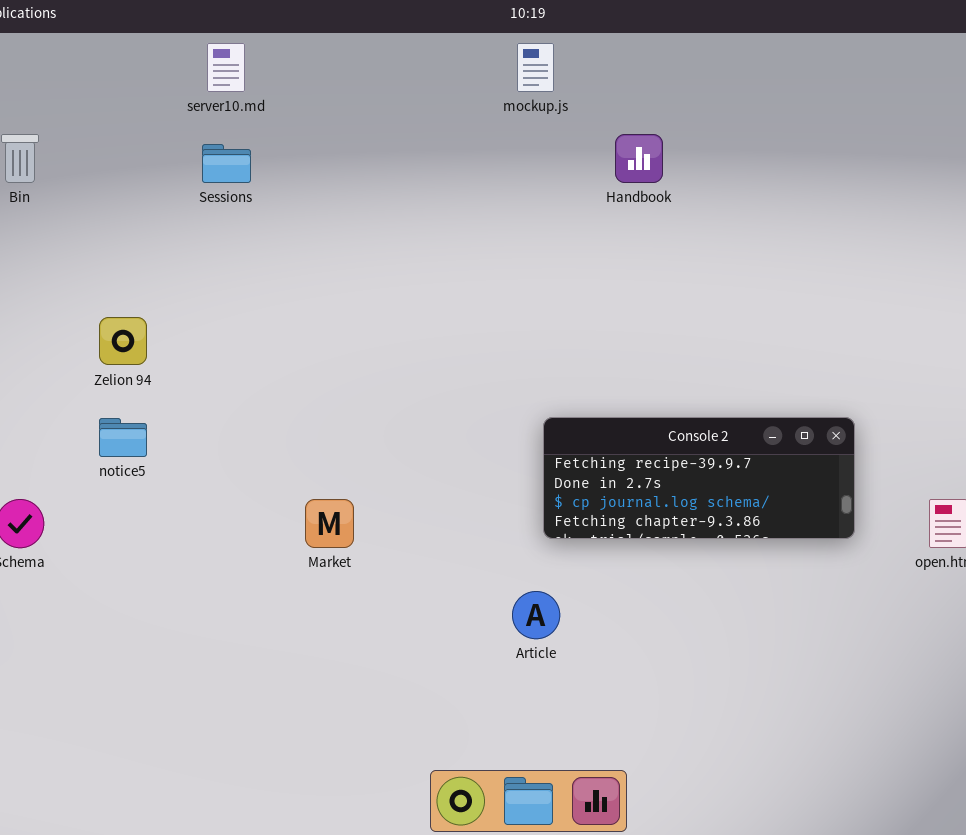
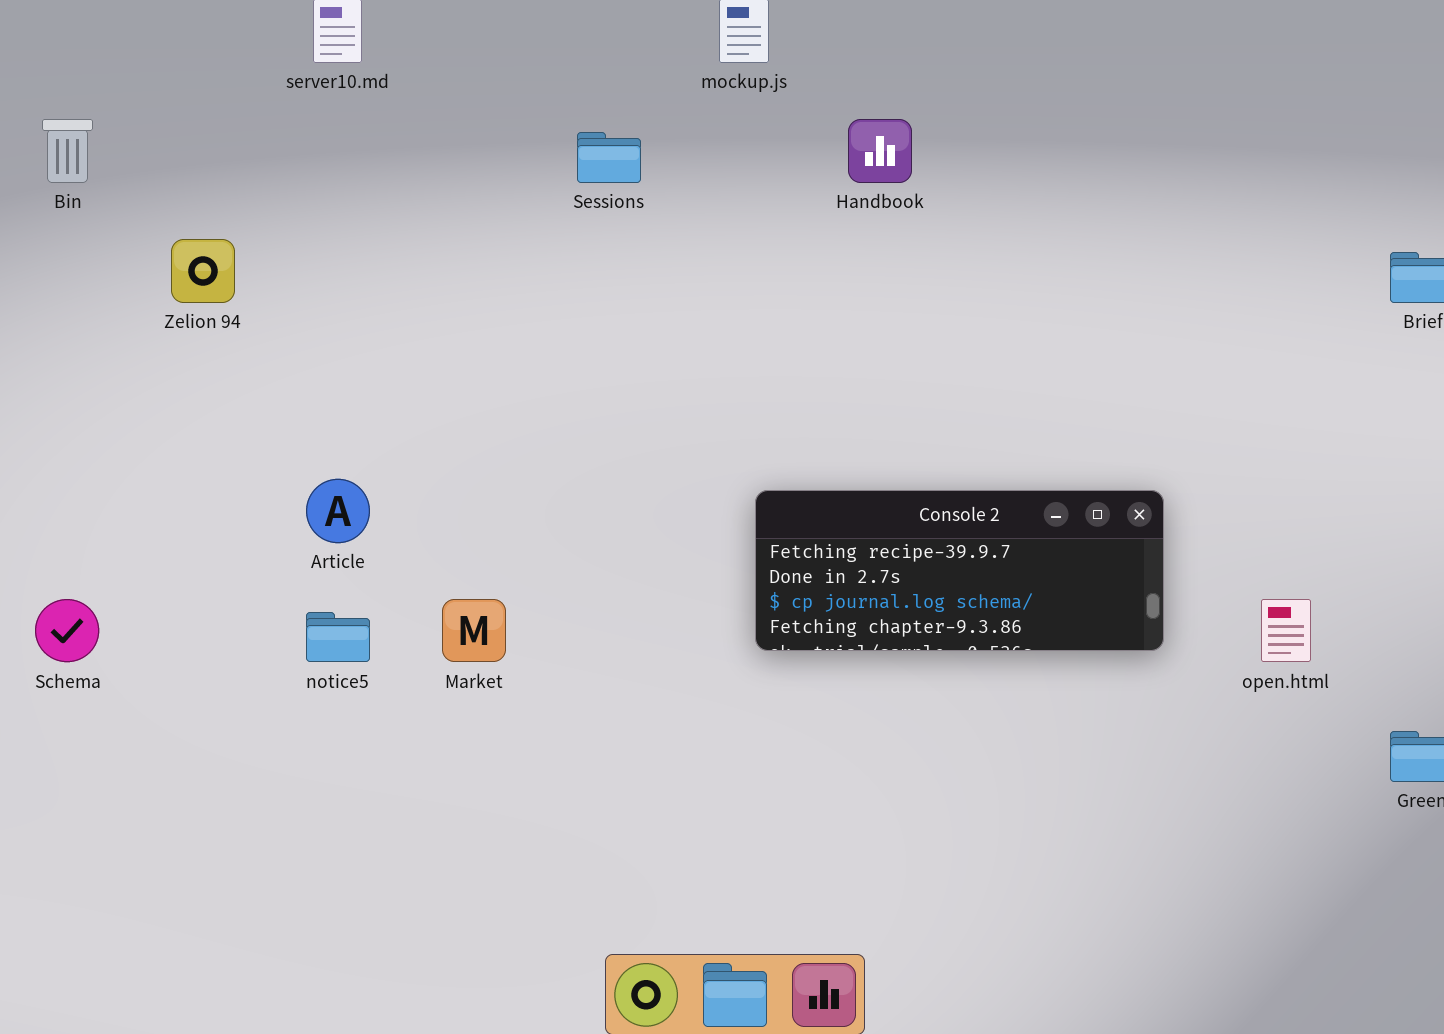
Sessions: [202,144,251,183] -> [577,132,641,183], moved
Zelion 94: [99,317,147,365] -> [171,239,235,303], moved
notice5: [99,418,147,457] -> [306,612,370,662], moved
Article: [512,591,560,639] -> [306,479,370,543], moved

